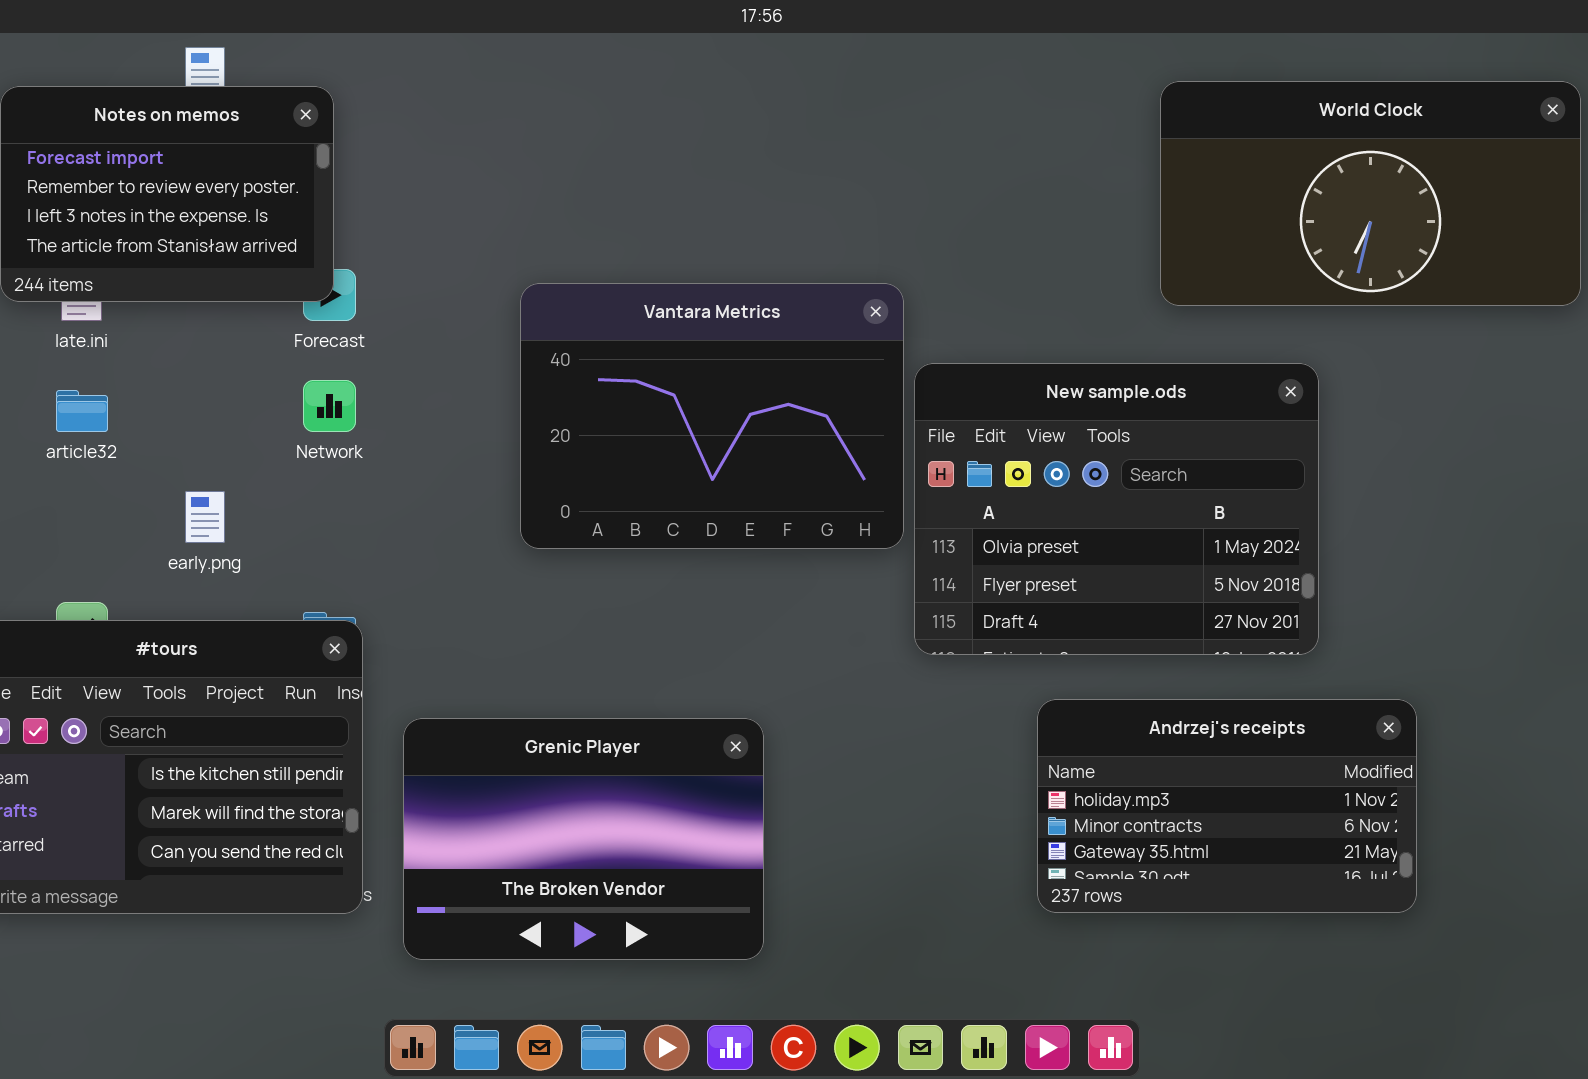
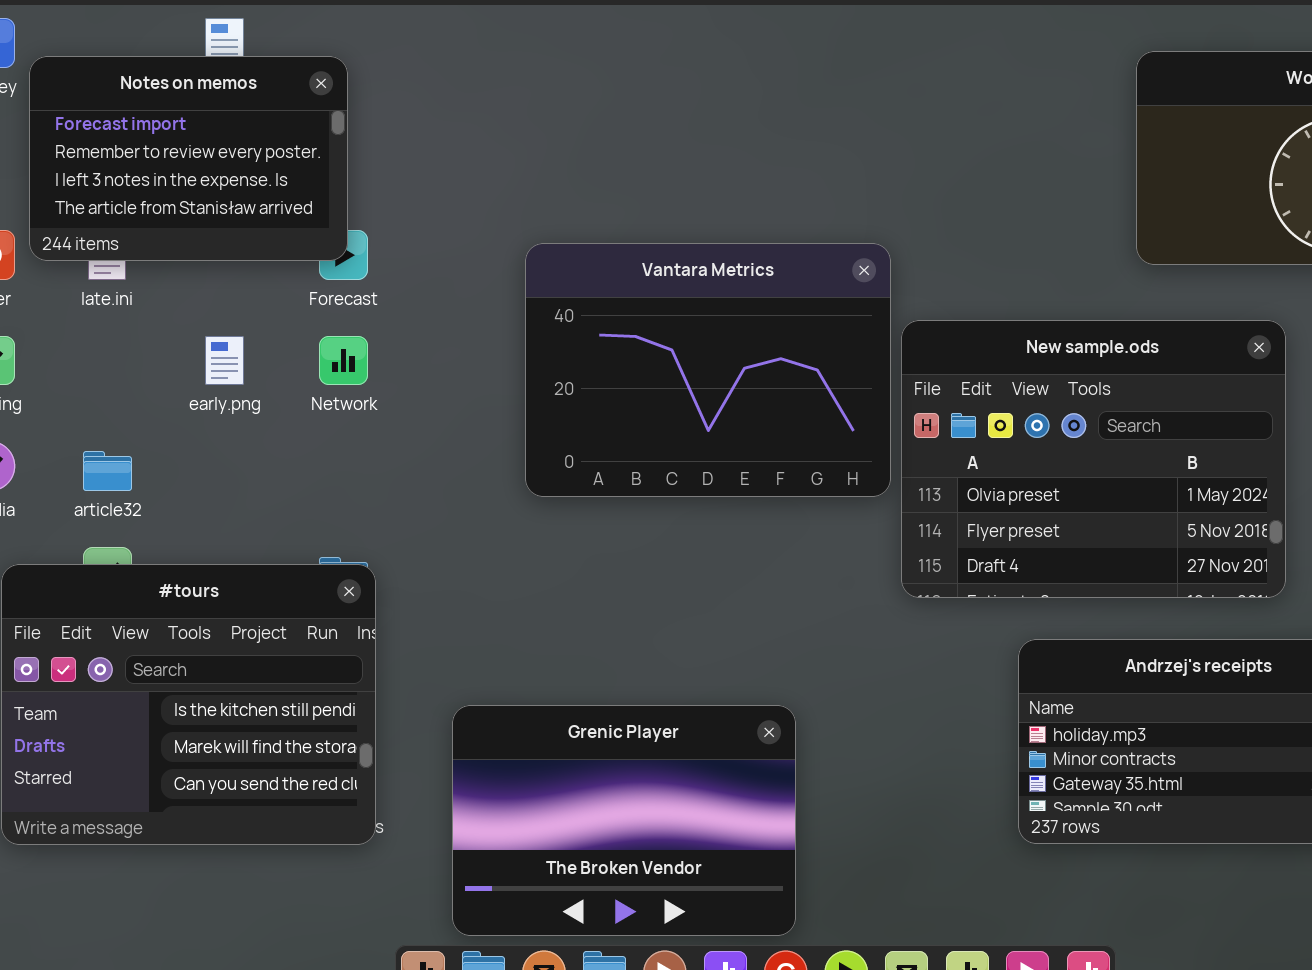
article32: [56,390,108,432] -> [83,451,132,491], moved
early.png: [185,491,225,543] -> [205,336,244,385], moved
Grenic Player: [403,718,764,960] -> [452,705,796,936], moved

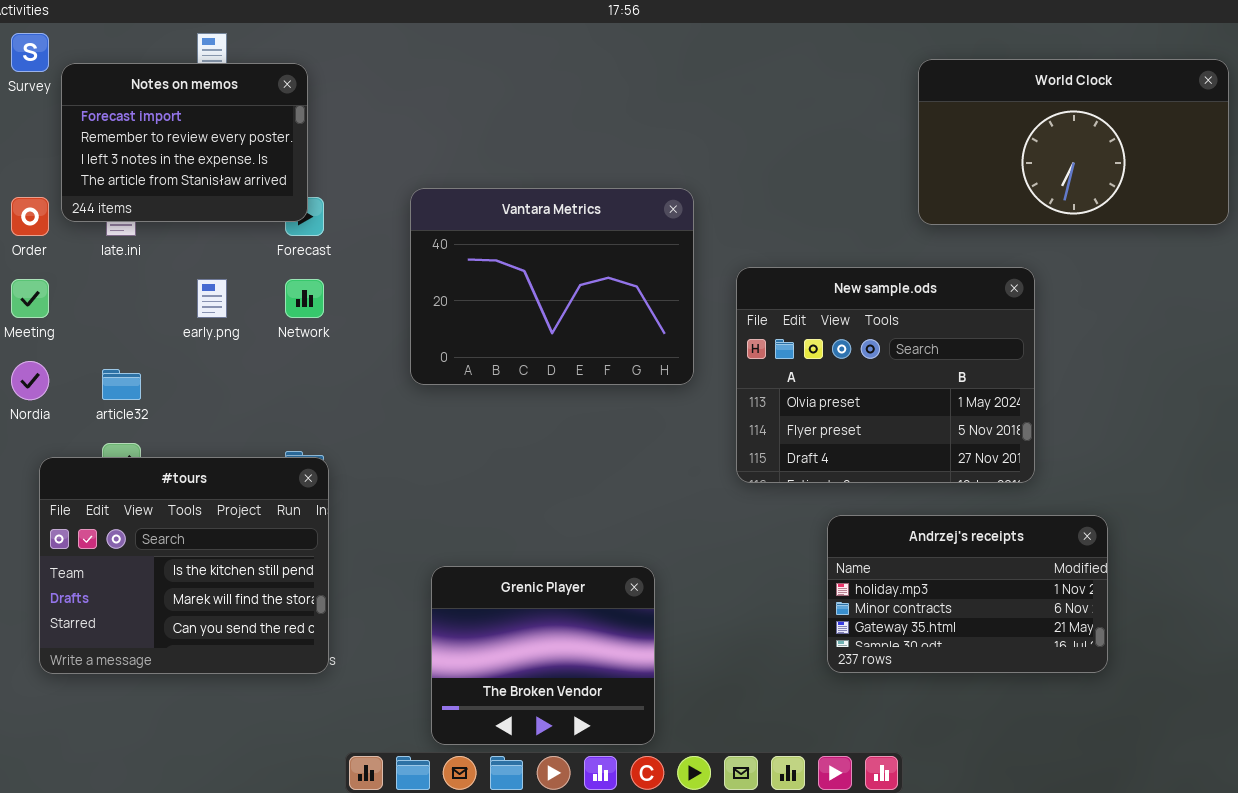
Vantara Metrics: [525,243,891,497] -> [410,188,694,385], moved
Grenic Player: [452,705,796,936] -> [431,566,655,745], resized

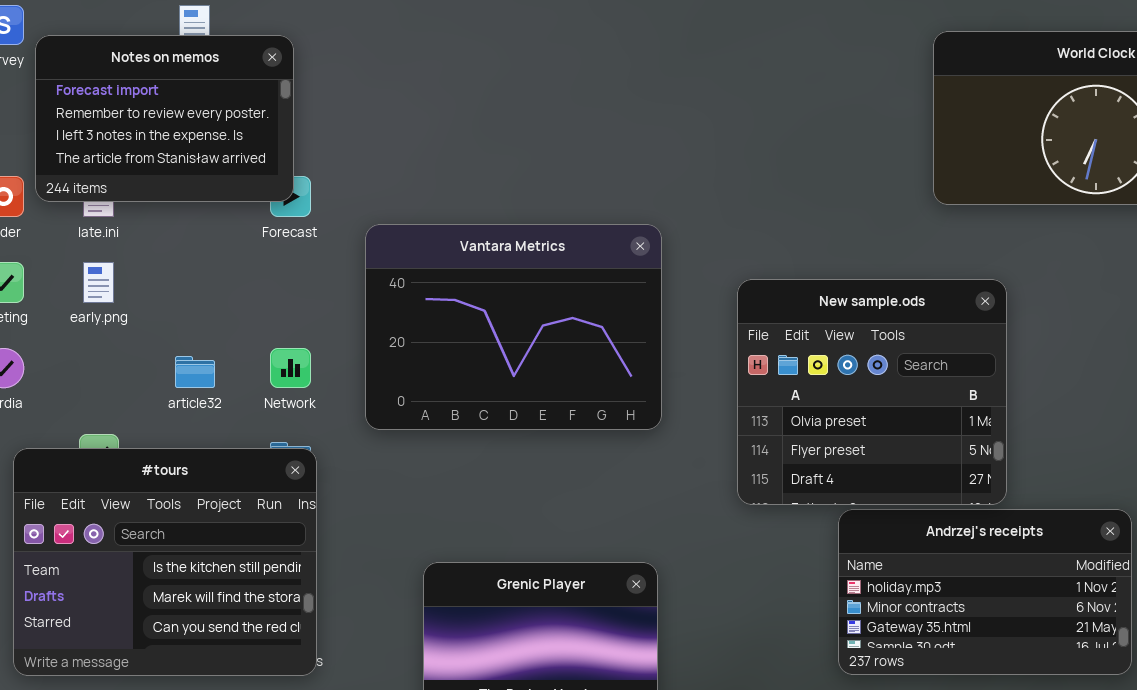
Vantara Metrics: [410,188,694,385] -> [365,224,662,430], moved
New sample.ods: [736,267,1035,483] -> [737,279,1007,505], moved, resized
early.png: [197,279,227,318] -> [83,262,114,303], moved
Network: [285,279,324,318] -> [270,348,311,388], moved
article32: [102,369,141,400] -> [175,356,215,388], moved

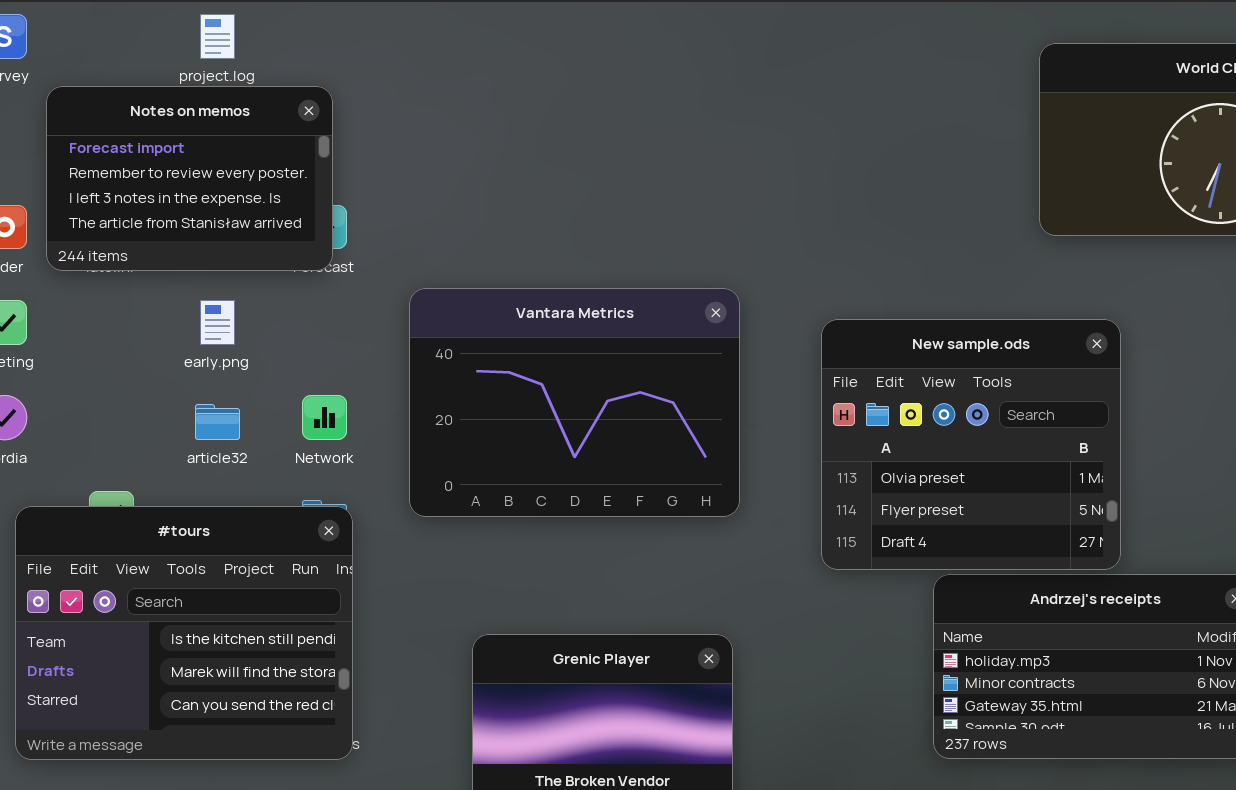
Notes on memos: [35,35,294,202] -> [46,86,333,271], moved
Vantara Metrics: [365,224,662,430] -> [409,288,740,517], moved
early.png: [83,262,114,303] -> [200,300,235,345], moved

